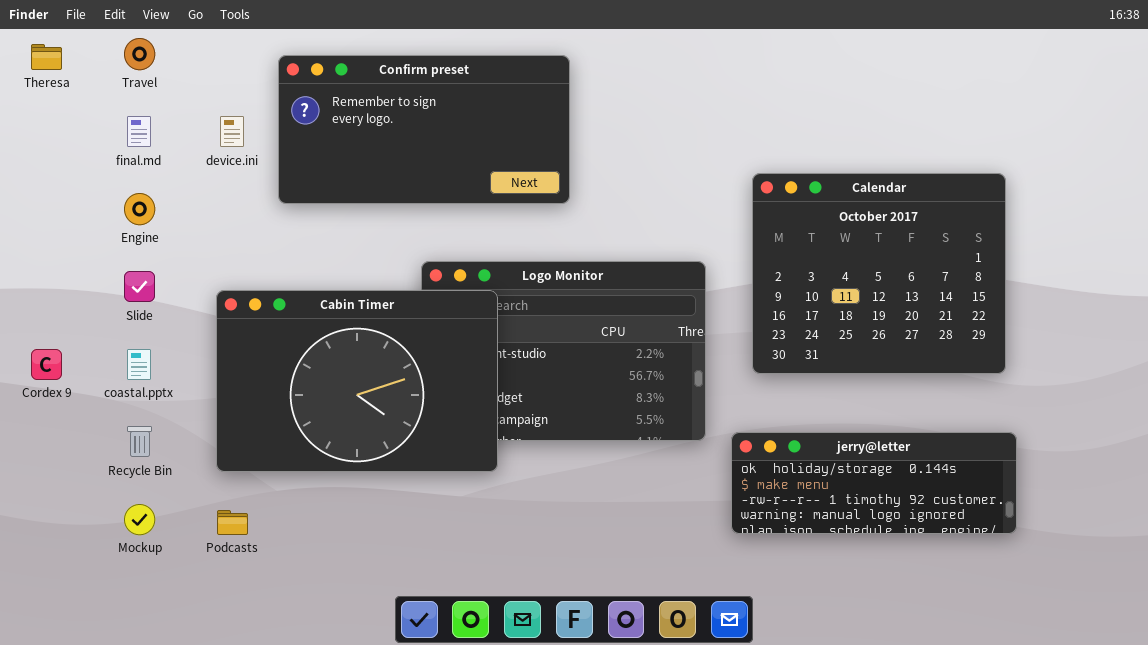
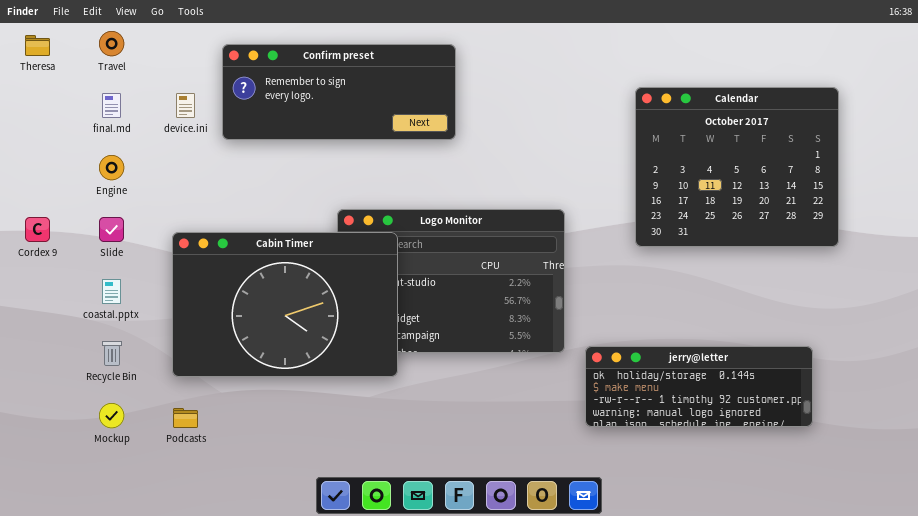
Confirm preset: [278,55,570,204] -> [222,44,456,140], resized
Calendar: [752,173,1006,374] -> [635,87,839,247], moved
Cordex 9: [31,349,62,380] -> [25,217,50,242], moved

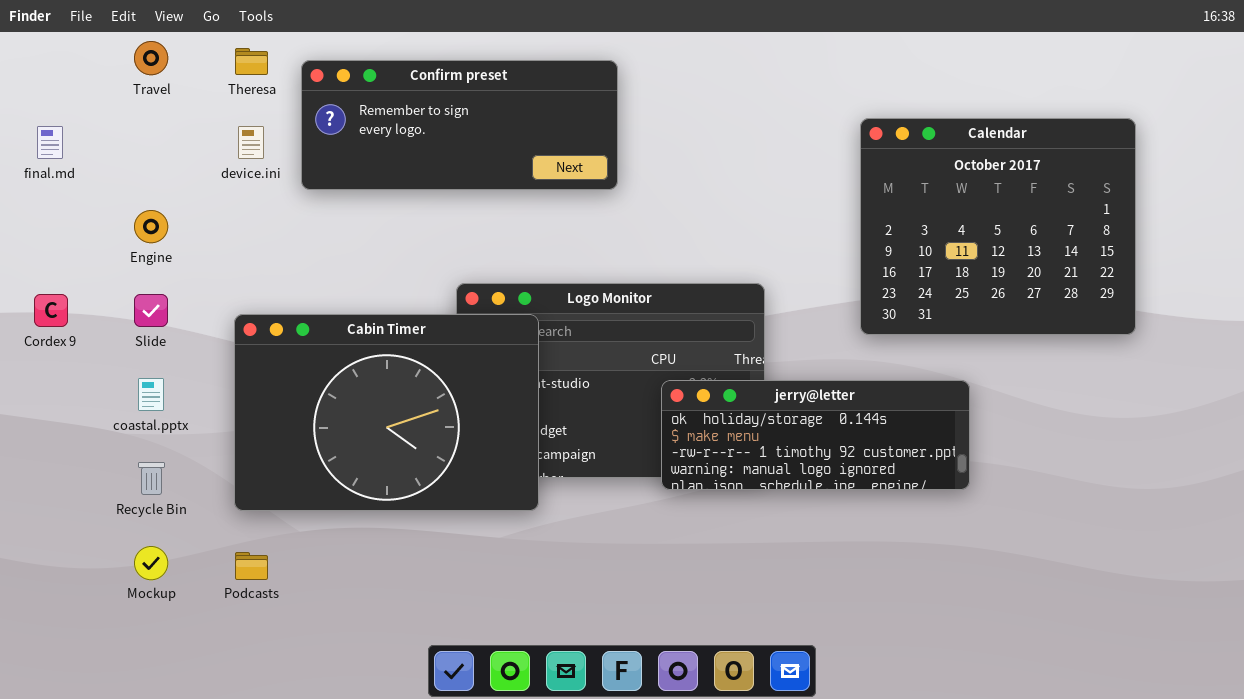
Theresa: [25,35,50,56] -> [235,48,268,75], moved
final.md: [102,93,121,118] -> [37,126,63,159], moved
jerry@letter: [585,346,813,427] -> [661,380,970,490], moved

